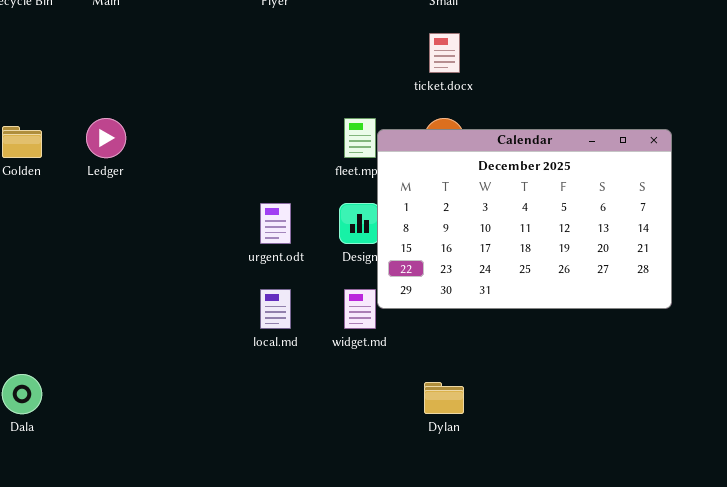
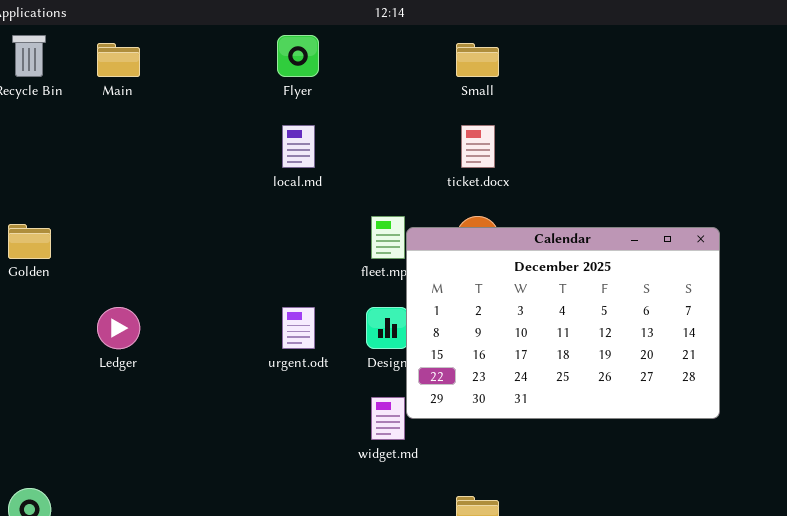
Ledger: [86,118,126,158] -> [97,307,140,349], moved
local.md: [260,289,291,329] -> [282,125,315,168], moved

